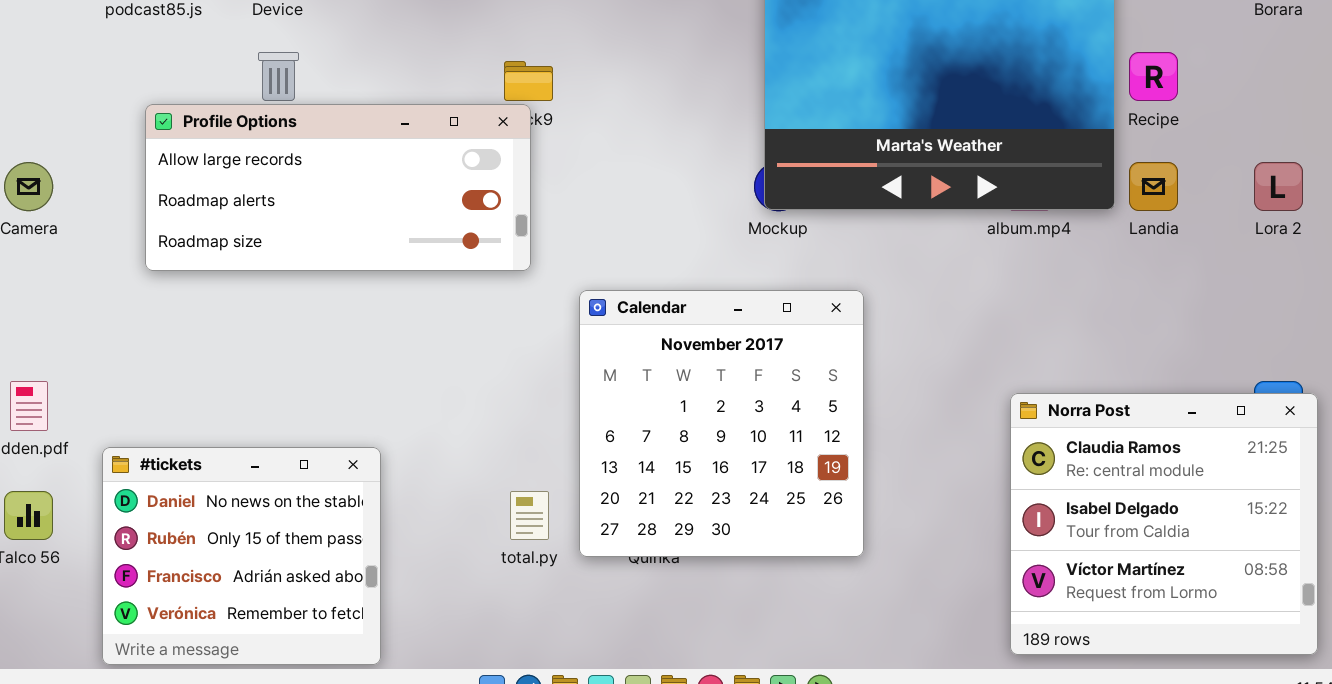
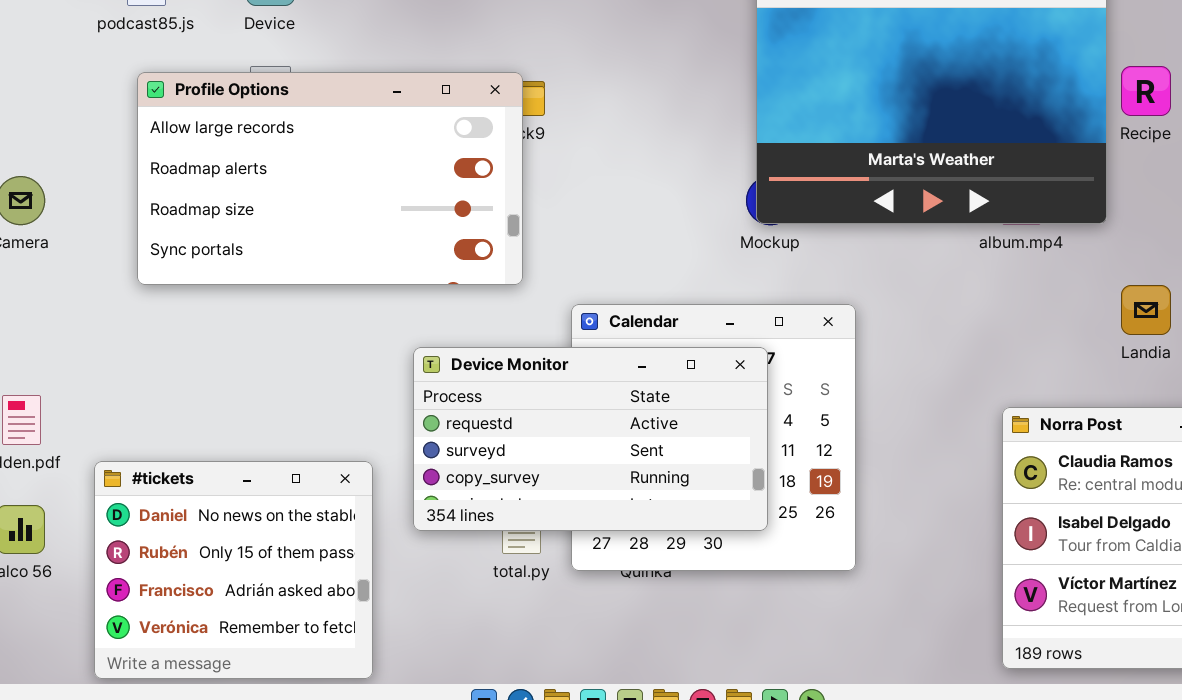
Profile Options: [145,104,531,271] -> [137,72,523,285], resized
Landia: [1129,162,1178,211] -> [1121,285,1171,335], moved
Device Monitor: none -> [413,347,768,531], opened

